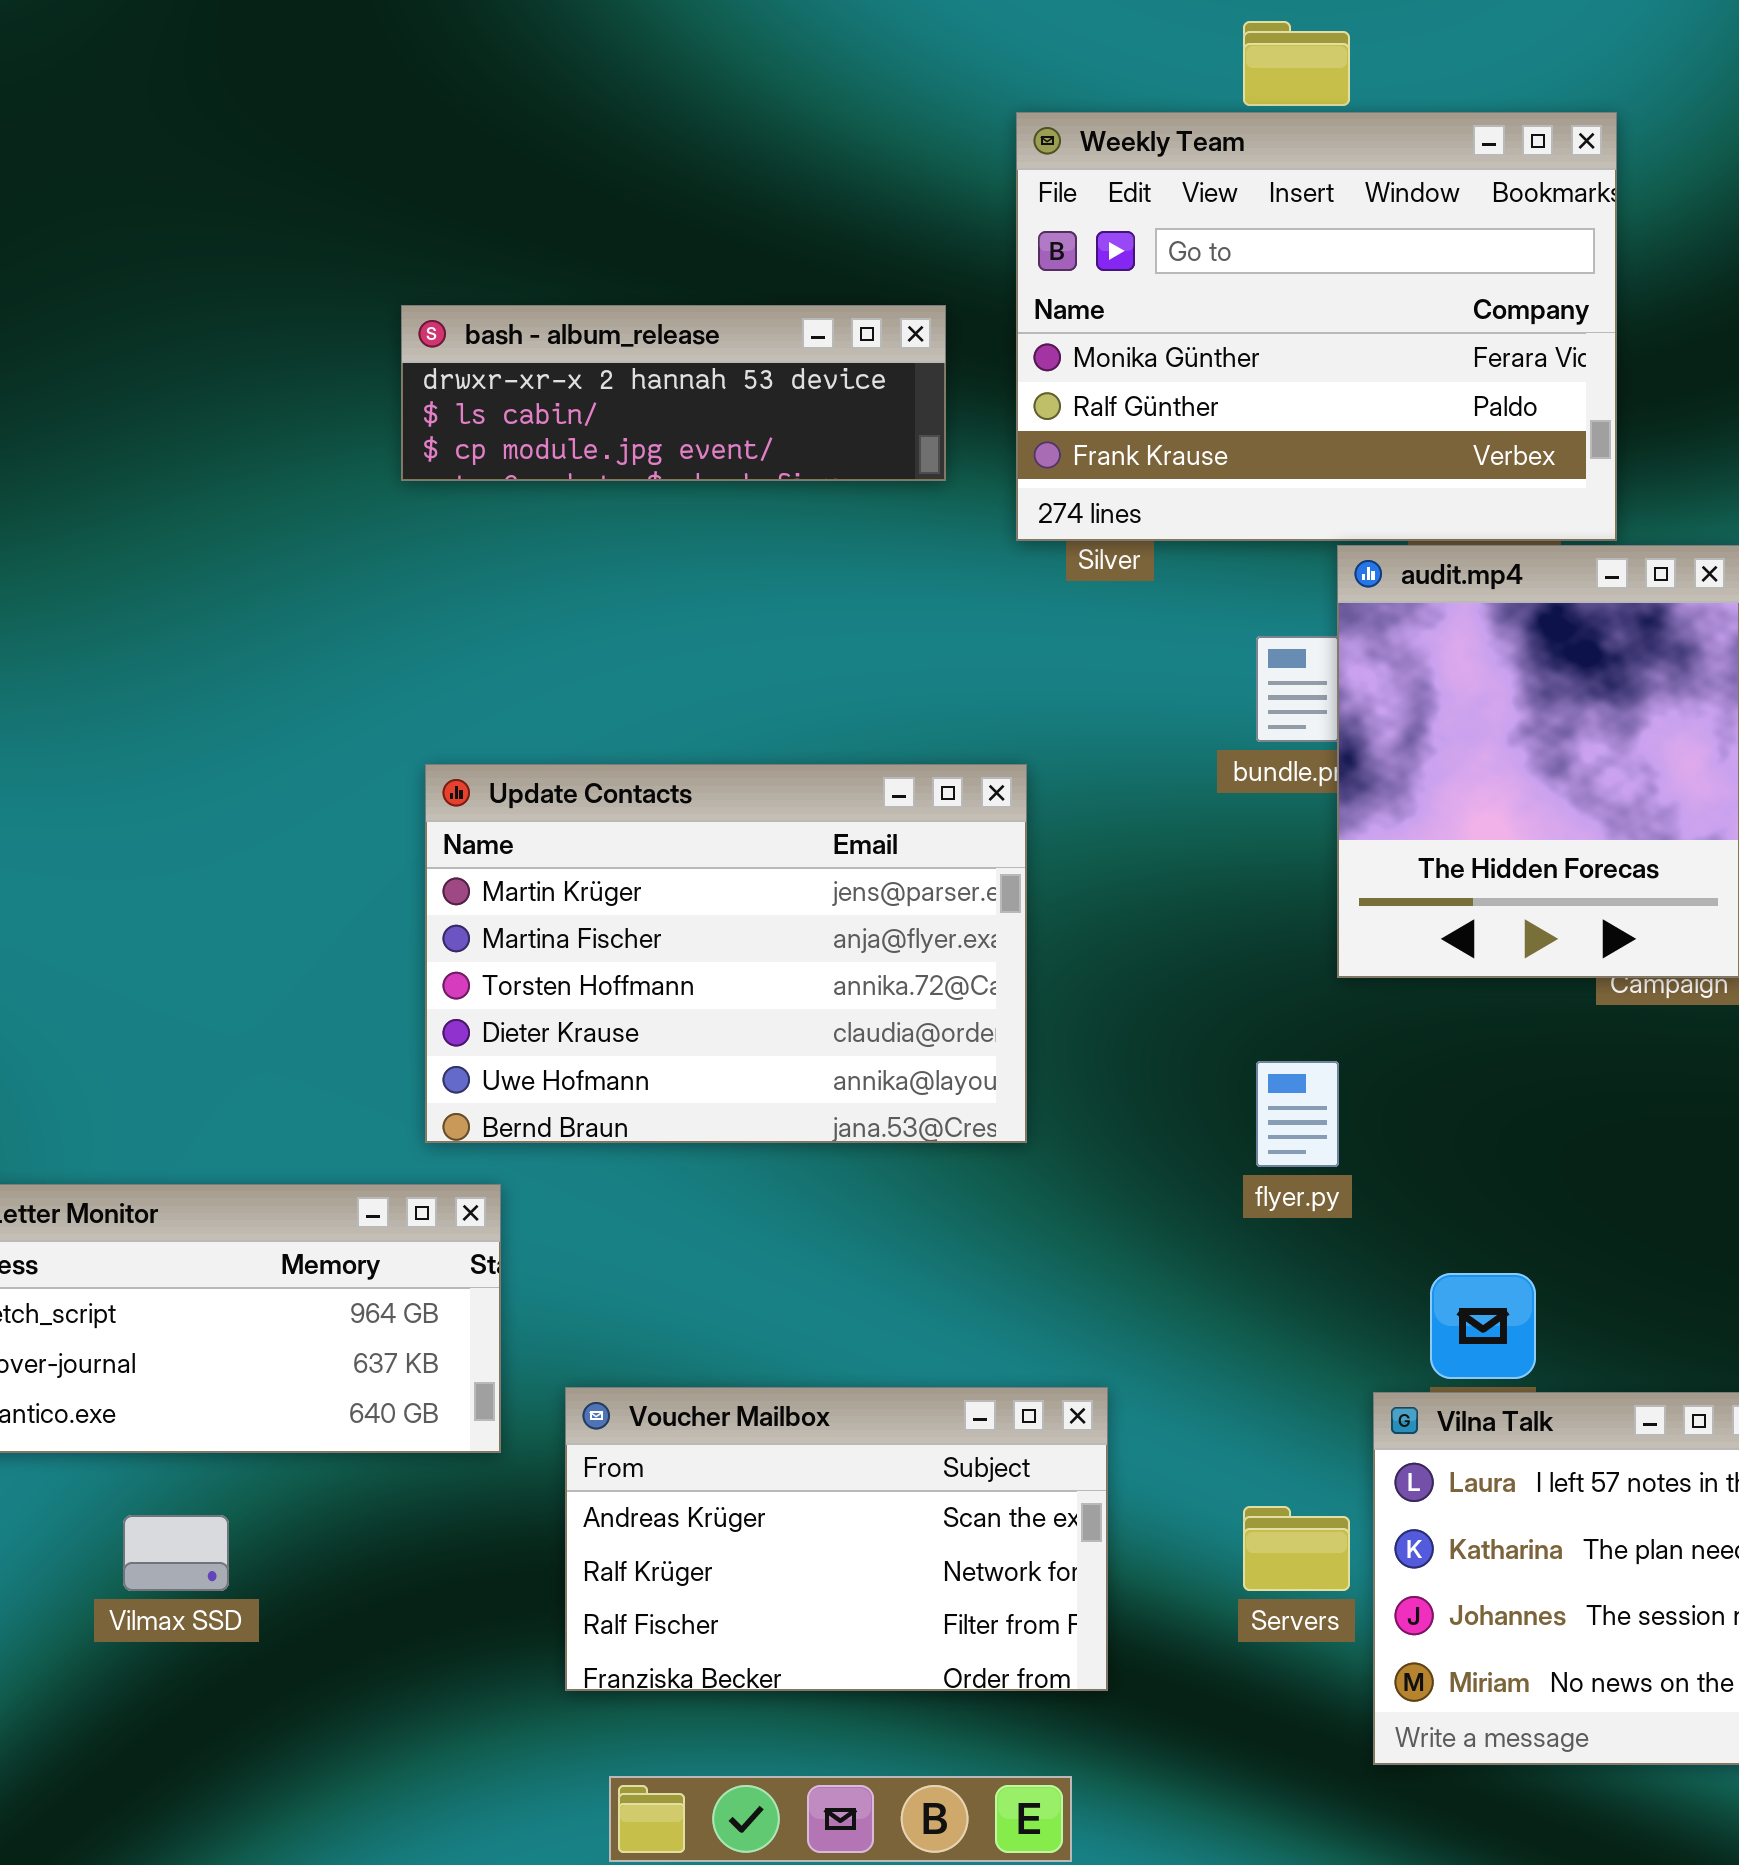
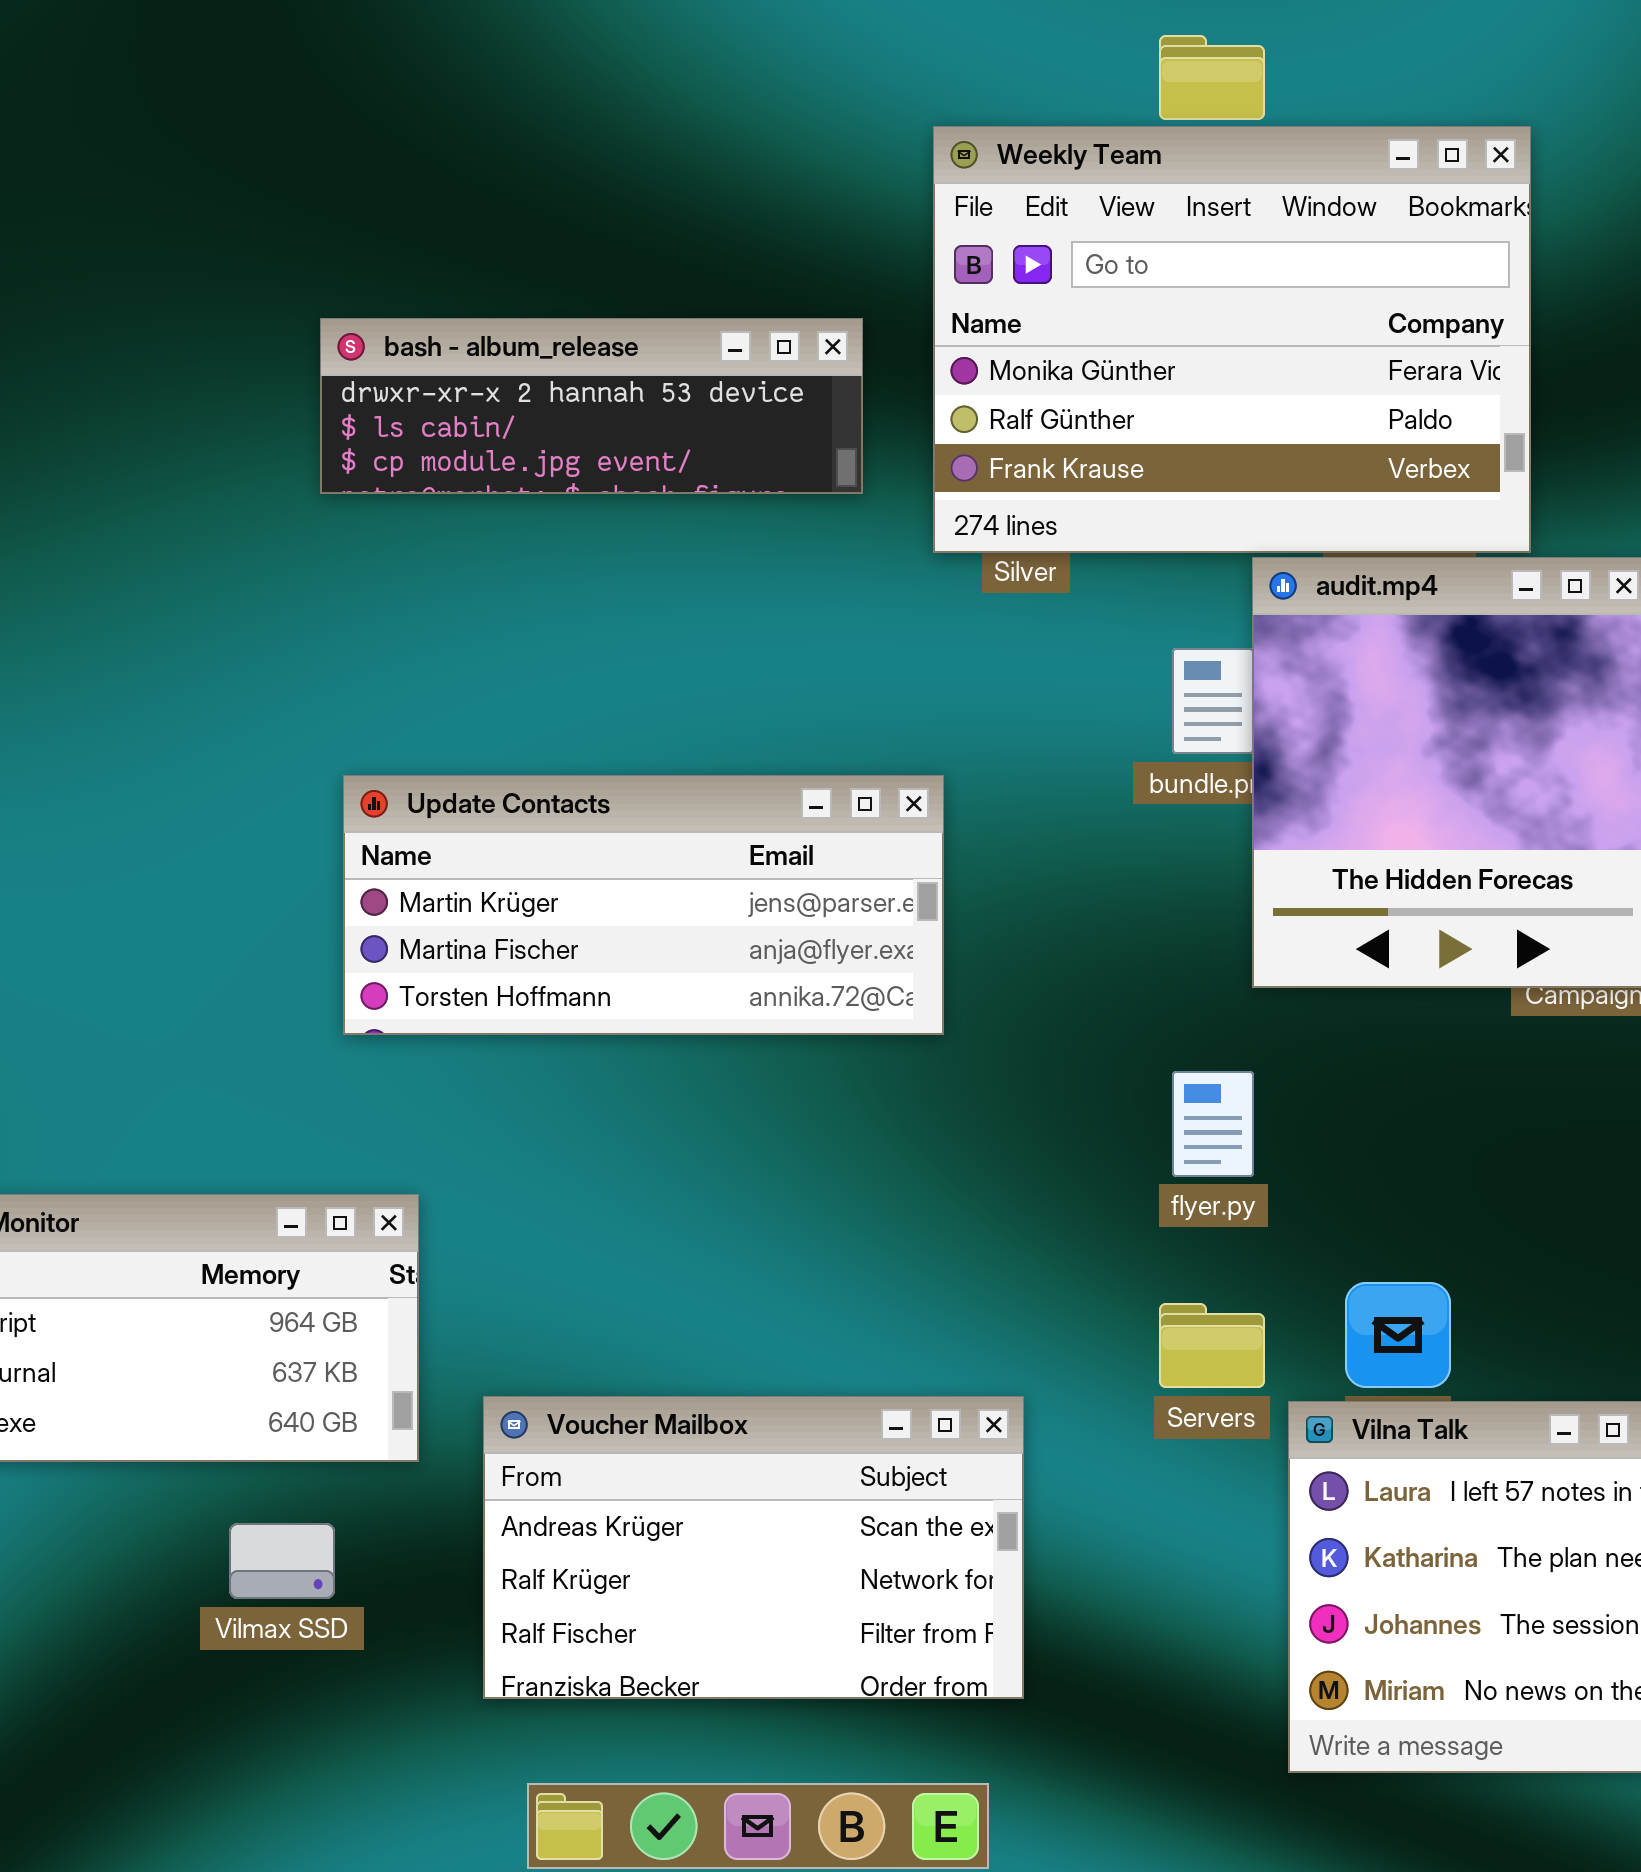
Update Contacts: [425,764,1027,1143] -> [343,775,944,1035], resized
Servers: [1243,1506,1350,1591] -> [1159,1303,1265,1388], moved
Vilmax SSD: [123,1515,229,1591] -> [229,1523,335,1599], moved

